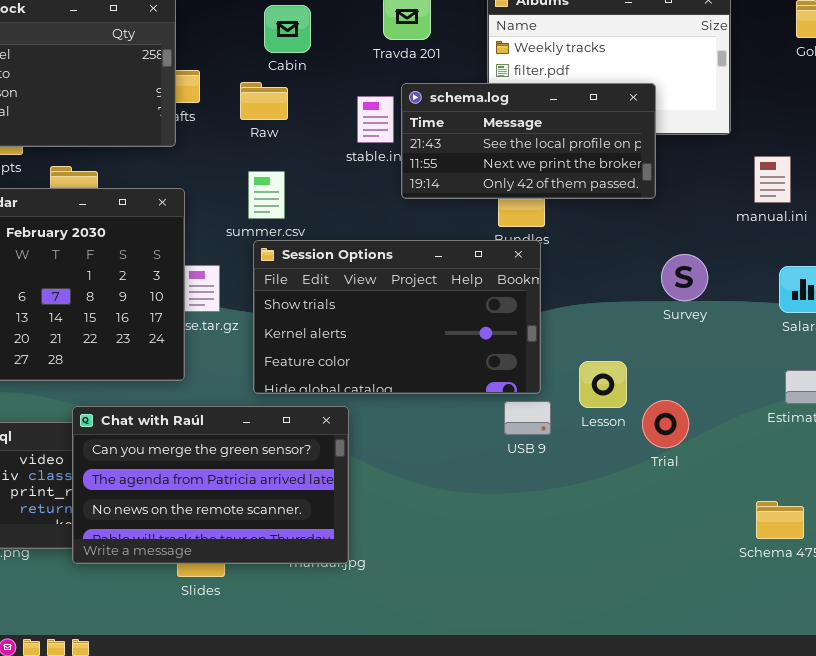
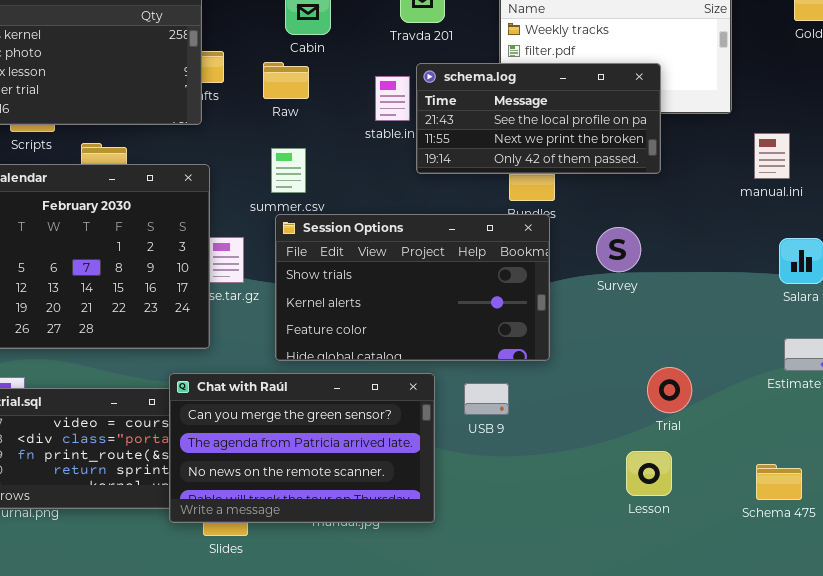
Survey: [661,254,708,301] -> [596,227,641,272], moved
Lesson: [579,361,627,408] -> [626,451,672,496], moved
USB 9: [504,401,551,435] -> [464,383,509,415], moved
Chat with Raúl: [72,406,349,564] -> [169,373,435,523], moved

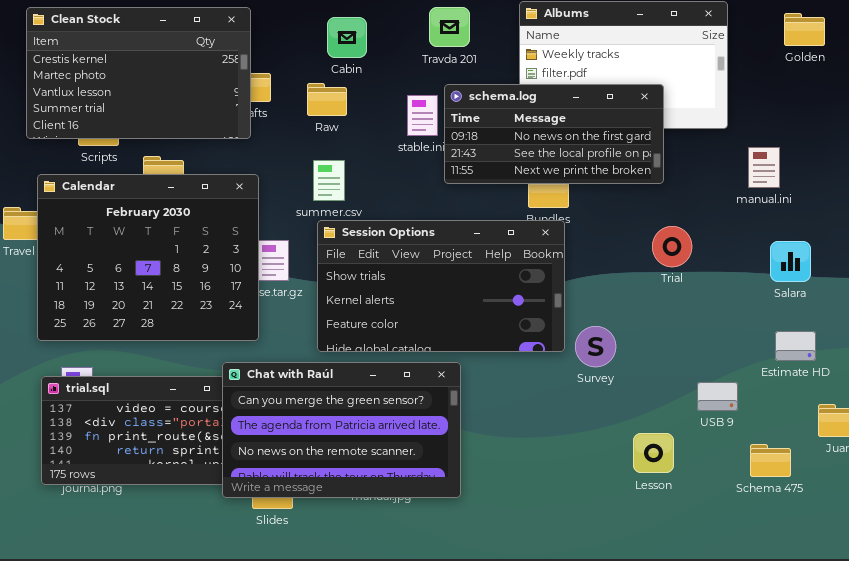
schema.log: [416,63,661,174] -> [444,84,664,184], scrolled up 1 row
Survey: [596,227,641,272] -> [575,326,616,367], moved
Trial: [647,367,692,413] -> [652,226,692,267], moved
USB 9: [464,383,509,415] -> [697,382,738,411], moved

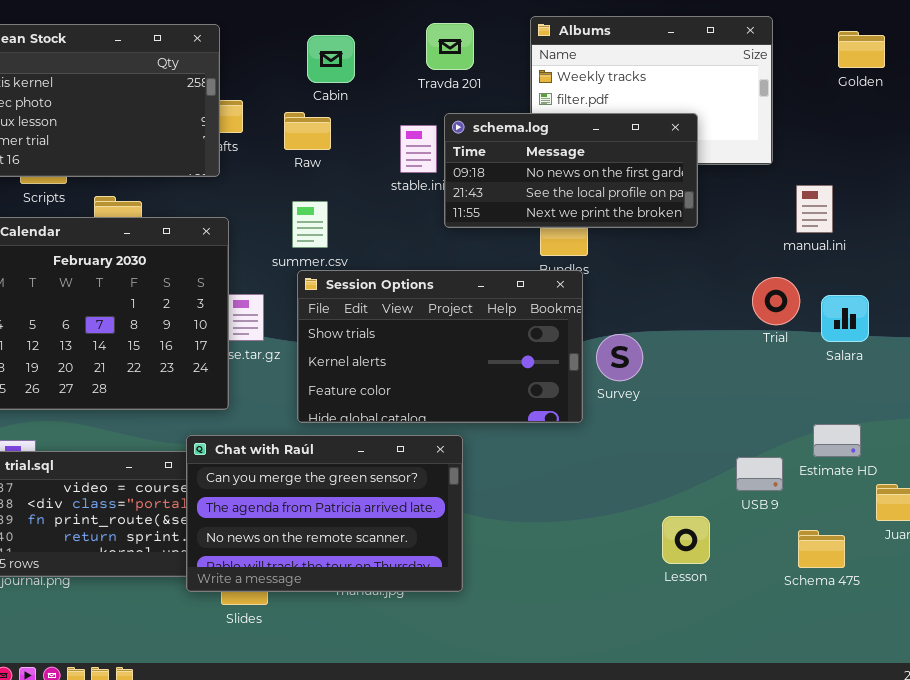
Trial: [652,226,692,267] -> [752,277,800,325], moved
Survey: [575,326,616,367] -> [596,334,643,381], moved
Estimate HD: [775,331,816,361] -> [813,424,861,457], moved

